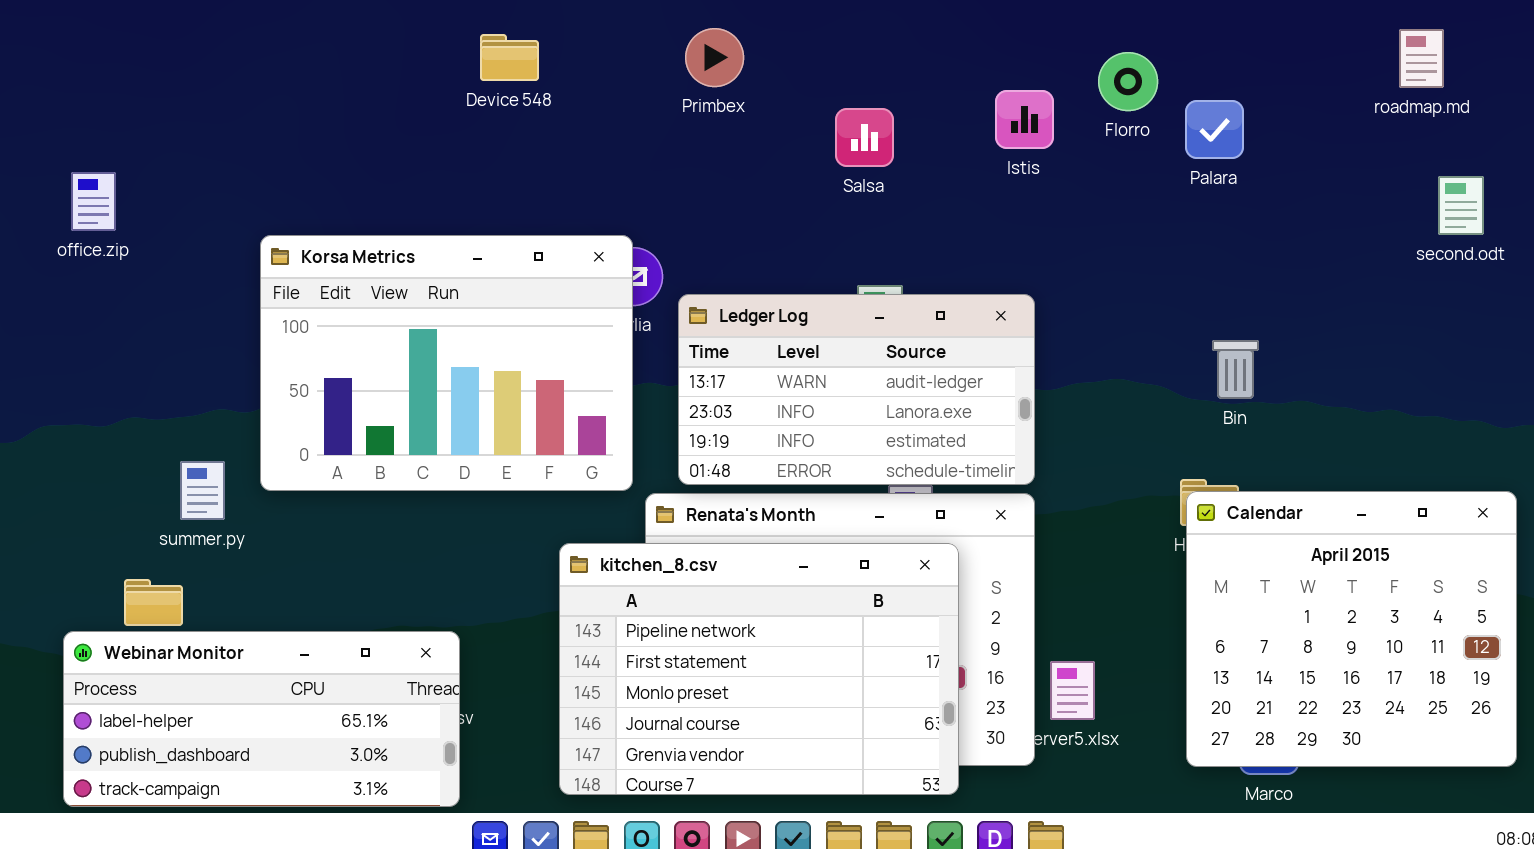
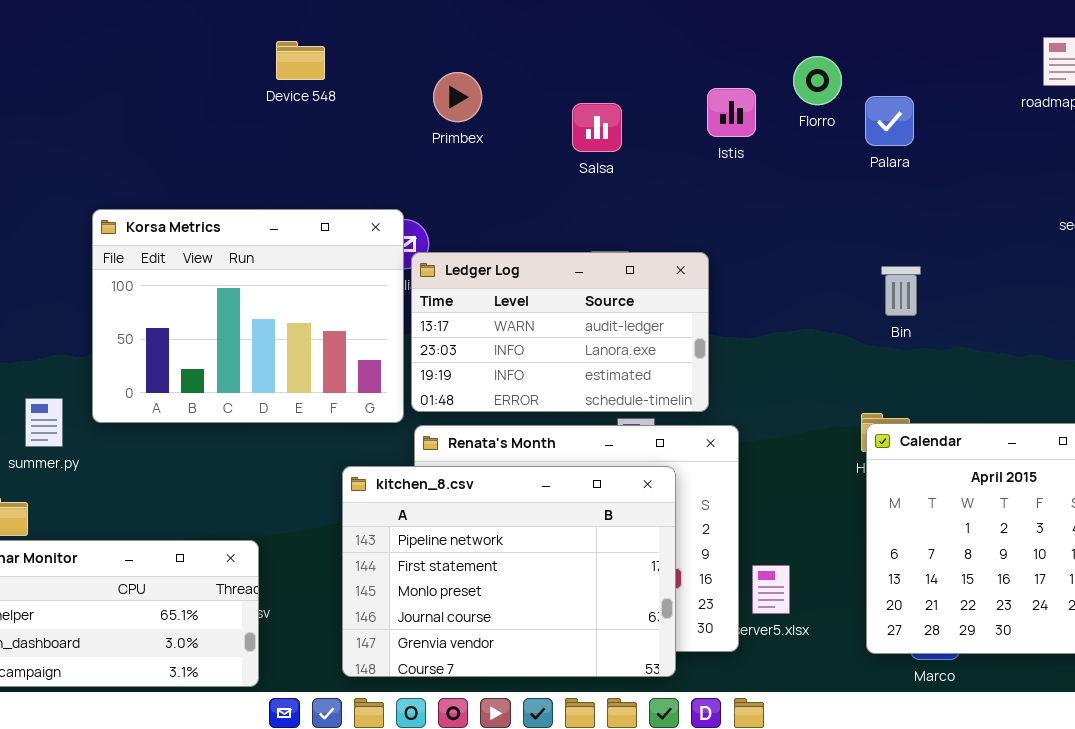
Primbex: [685,28,744,87] -> [433,72,482,122], moved
Ledger Log: [678,294,1035,485] -> [411,252,709,412], moved
Bin: [1212,340,1259,399] -> [881,266,921,316], moved

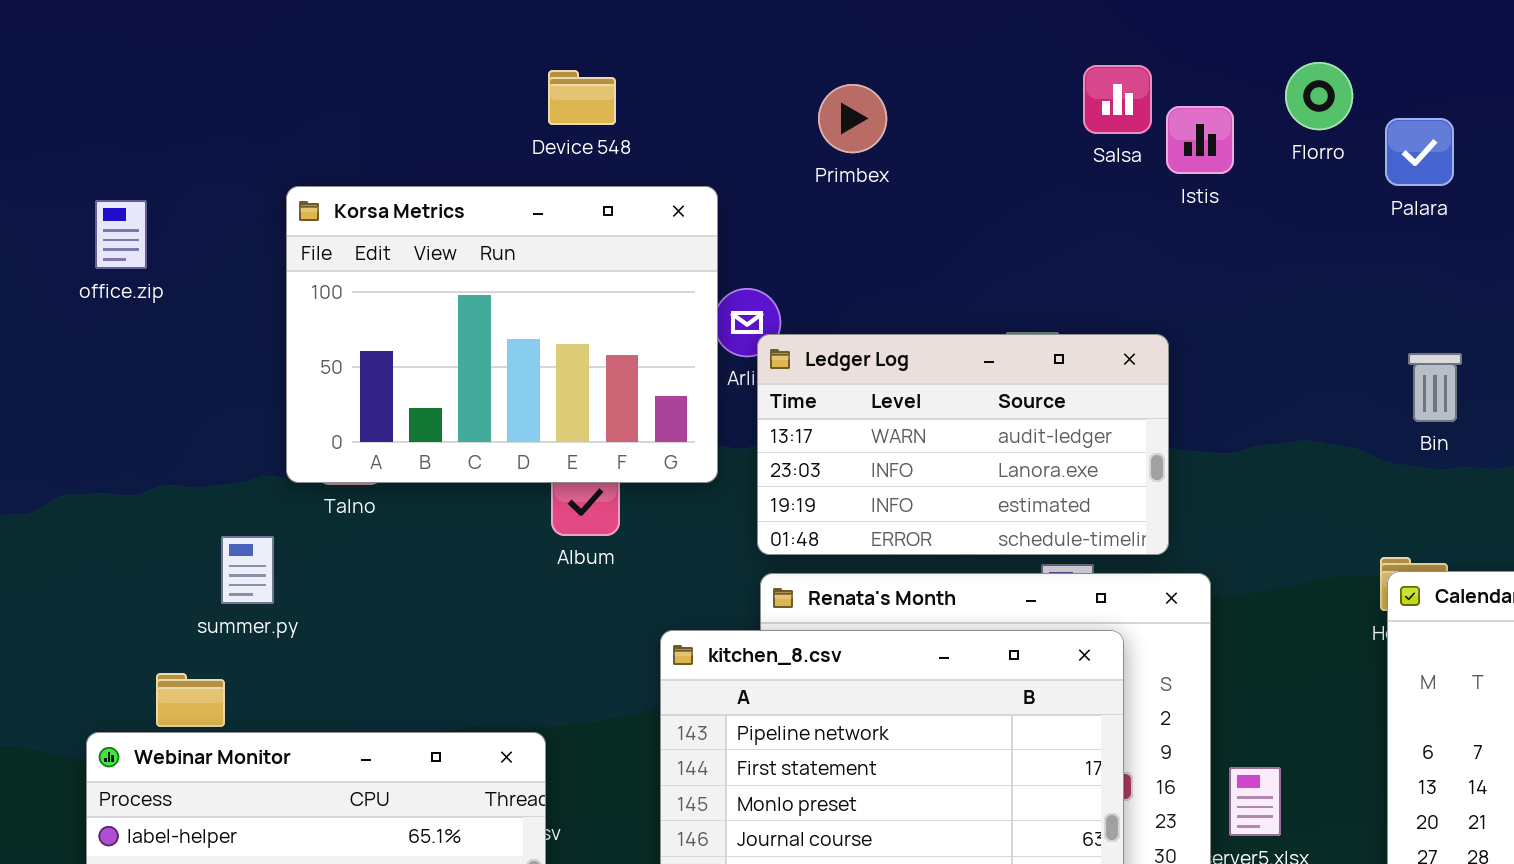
Device 548: [276,41,325,80] -> [548,70,616,125], moved
Primbex: [433,72,482,122] -> [818,84,887,153], moved
Salsa: [572,103,622,152] -> [1083,65,1152,134], moved
Korsa Metrics: [92,209,404,423] -> [286,186,718,483], moved

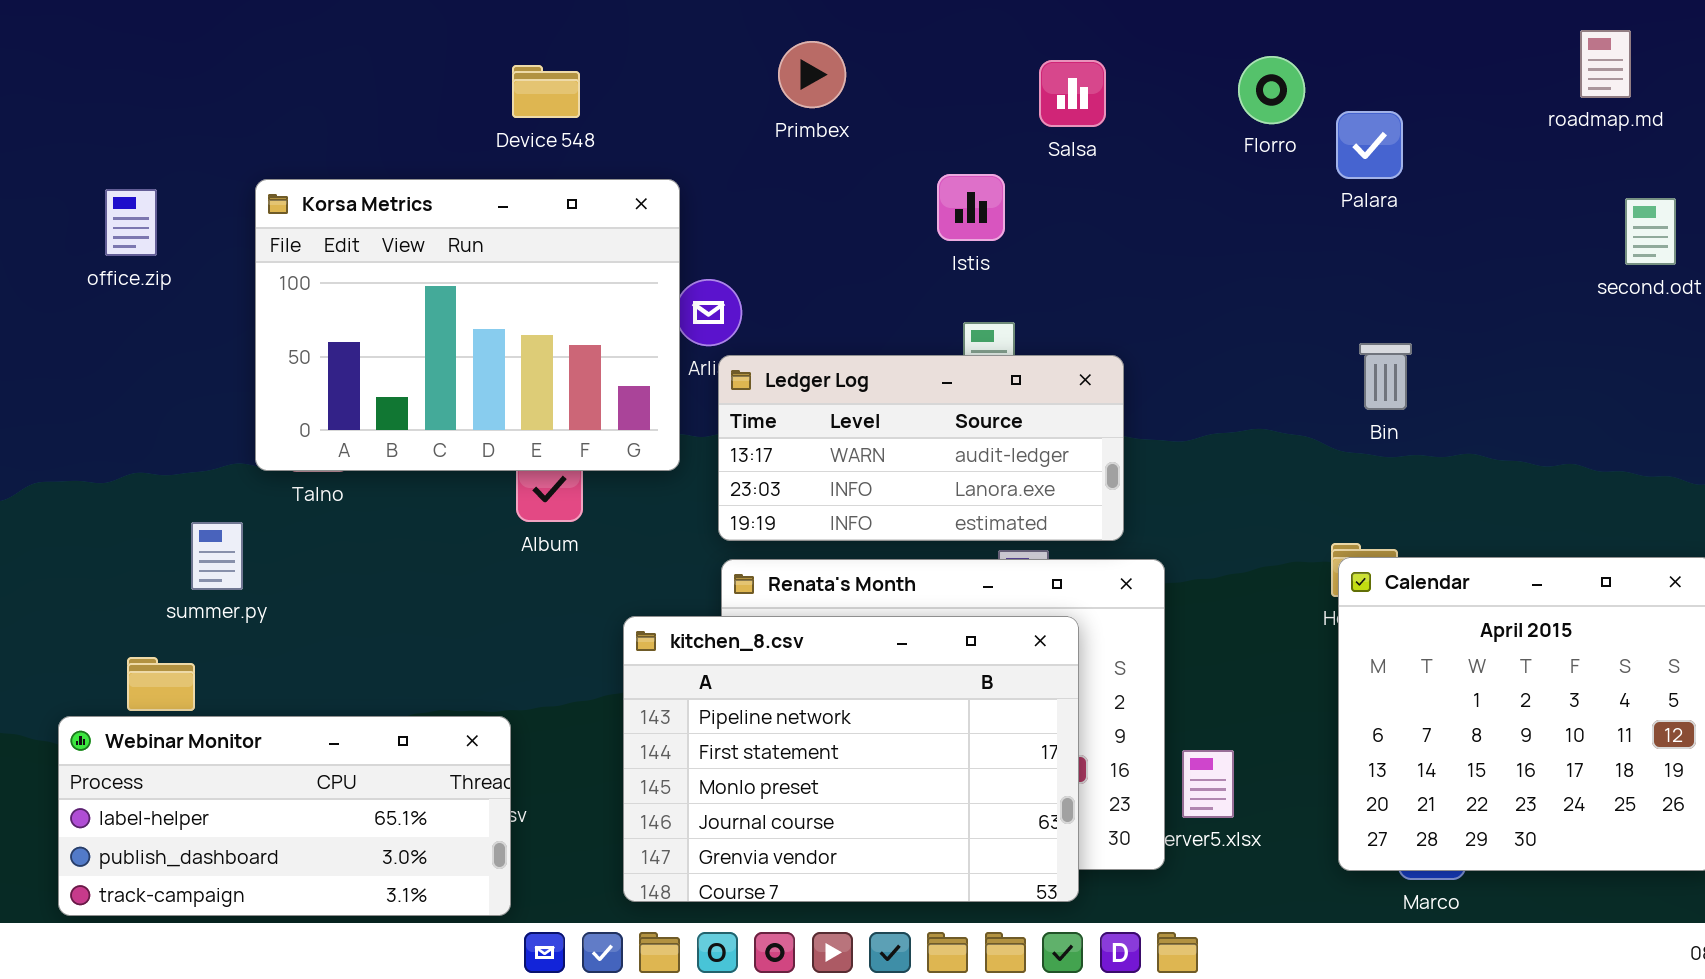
Primbex: [818,84,887,153] -> [778,41,846,108], moved
Istis: [1166,106,1234,174] -> [937,174,1005,241], moved
office.zip: [95,200,147,269] -> [105,189,157,256], moved
Ledger Log: [757,334,1169,555] -> [718,355,1124,541], resized

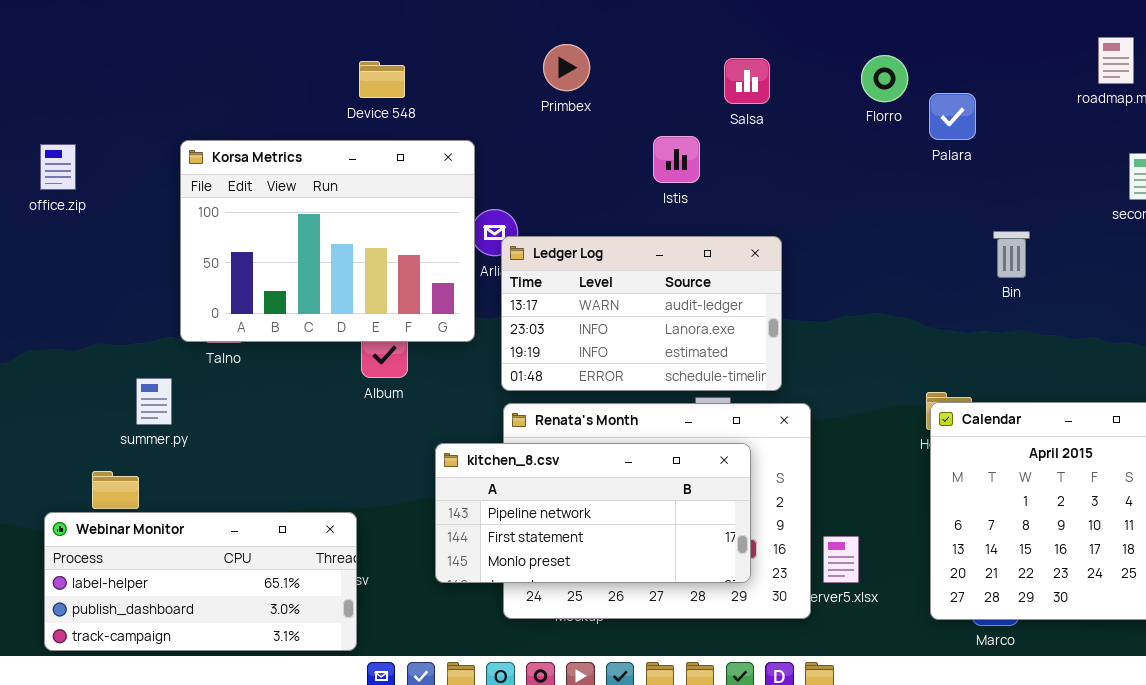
office.zip: [105,189,157,256] -> [40,144,76,190], moved
Bin: [1359,343,1412,410] -> [993,231,1030,278], moved
Ledger Log: [718,355,1124,541] -> [501,236,782,391], resized
kitchen_8.csv: [623,616,1079,902] -> [435,443,751,583], resized

